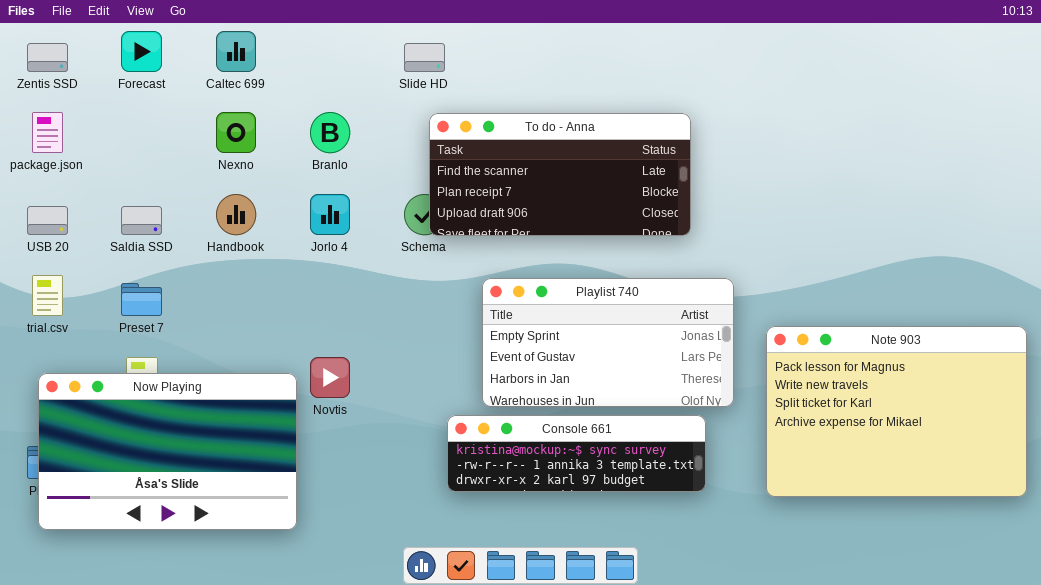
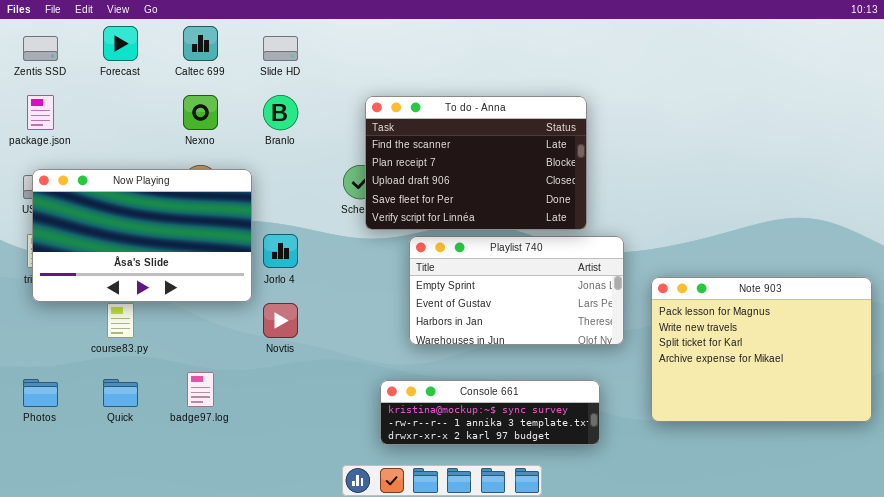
Slide HD: [404,43,445,72] -> [263,36,298,61], moved
To do - Anna: [429,113,691,236] -> [365,96,587,230], resized
Jorlo 4: [310,194,350,235] -> [263,234,298,268], moved
Now Playing: [38,373,297,530] -> [32,169,252,302], moved
Console 661: [447,415,706,492] -> [380,380,600,445], moved

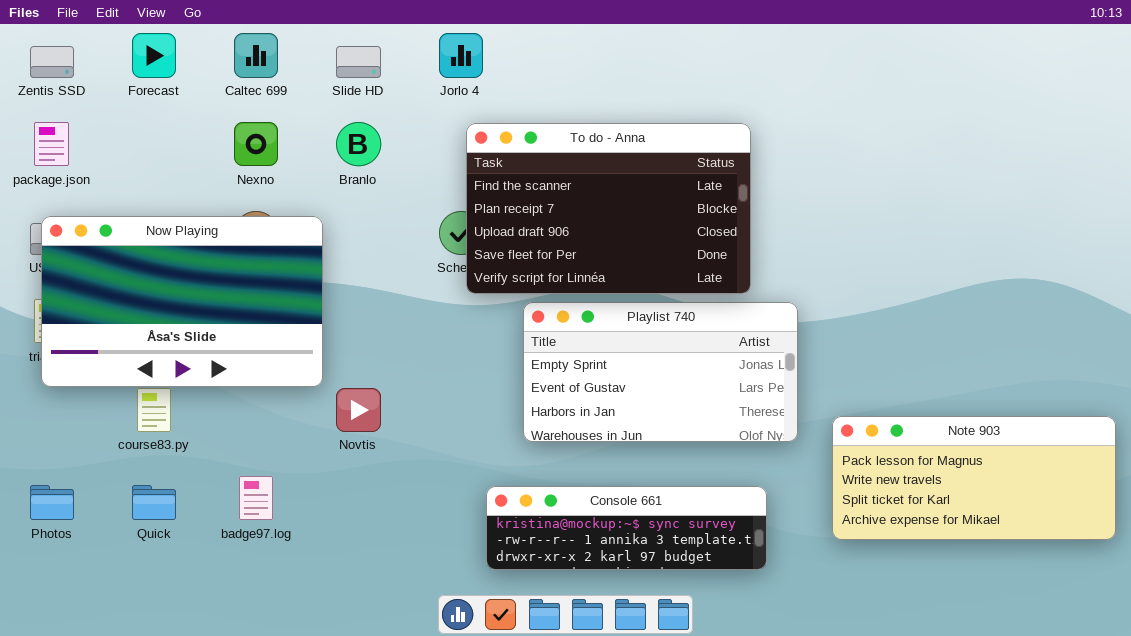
Jorlo 4: [263,234,298,268] -> [439,33,483,78], moved
Note 903: [651,277,872,422] -> [832,416,1116,540], resized

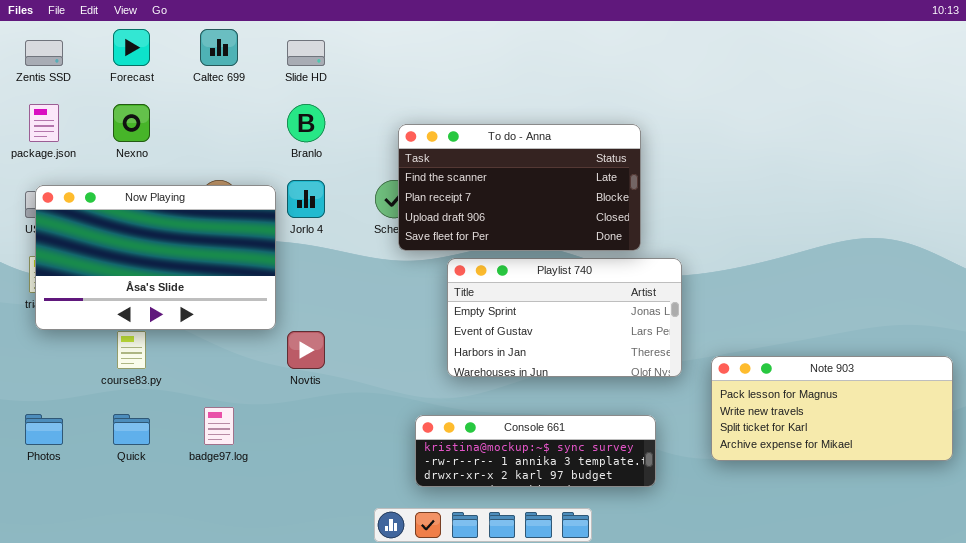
Jorlo 4: [439,33,483,78] -> [287,180,325,218], moved
Nexno: [234,122,278,166] -> [113,104,150,142], moved
To do - Anna: [466,123,751,294] -> [398,124,641,251], resized

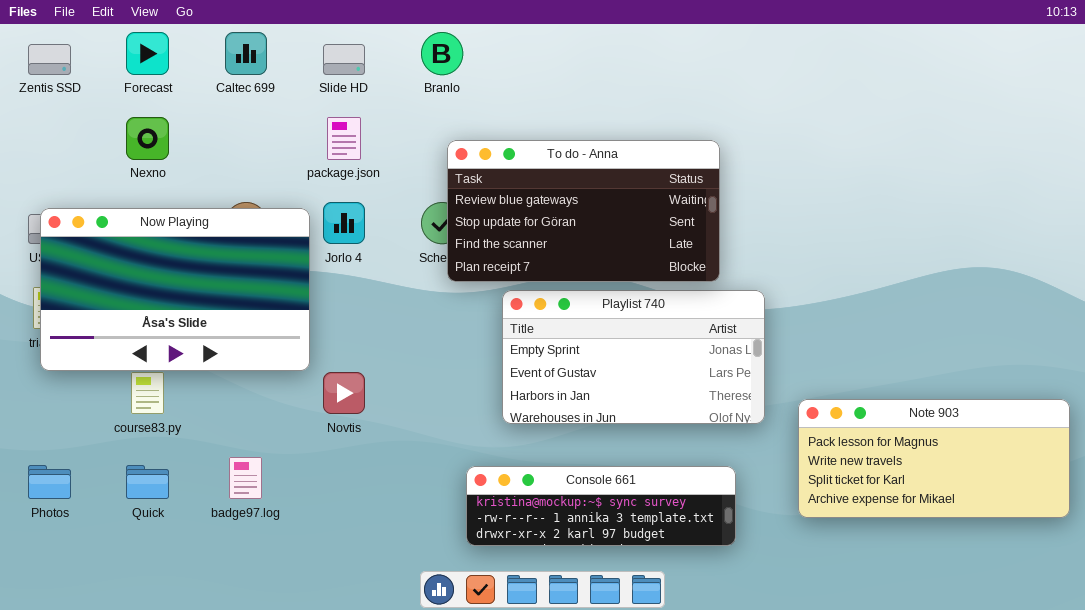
package.json: [29,104,59,142] -> [327,117,361,160], moved
Branlo: [287,104,325,142] -> [421,32,463,75], moved
To do - Anna: [398,124,641,251] -> [447,140,720,282], scrolled up 2 rows

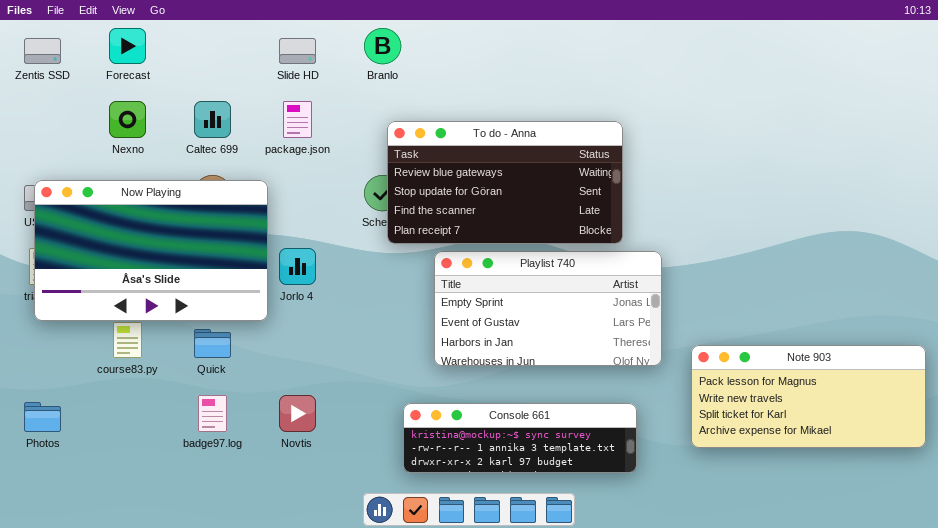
Caltec 699: [225,32,267,75] -> [194,101,231,138], moved
Jorlo 4: [323,202,365,244] -> [279,248,316,285], moved
Novtis: [323,372,365,414] -> [279,395,316,432], moved
Quick: [126,465,169,499] -> [194,329,231,358], moved

